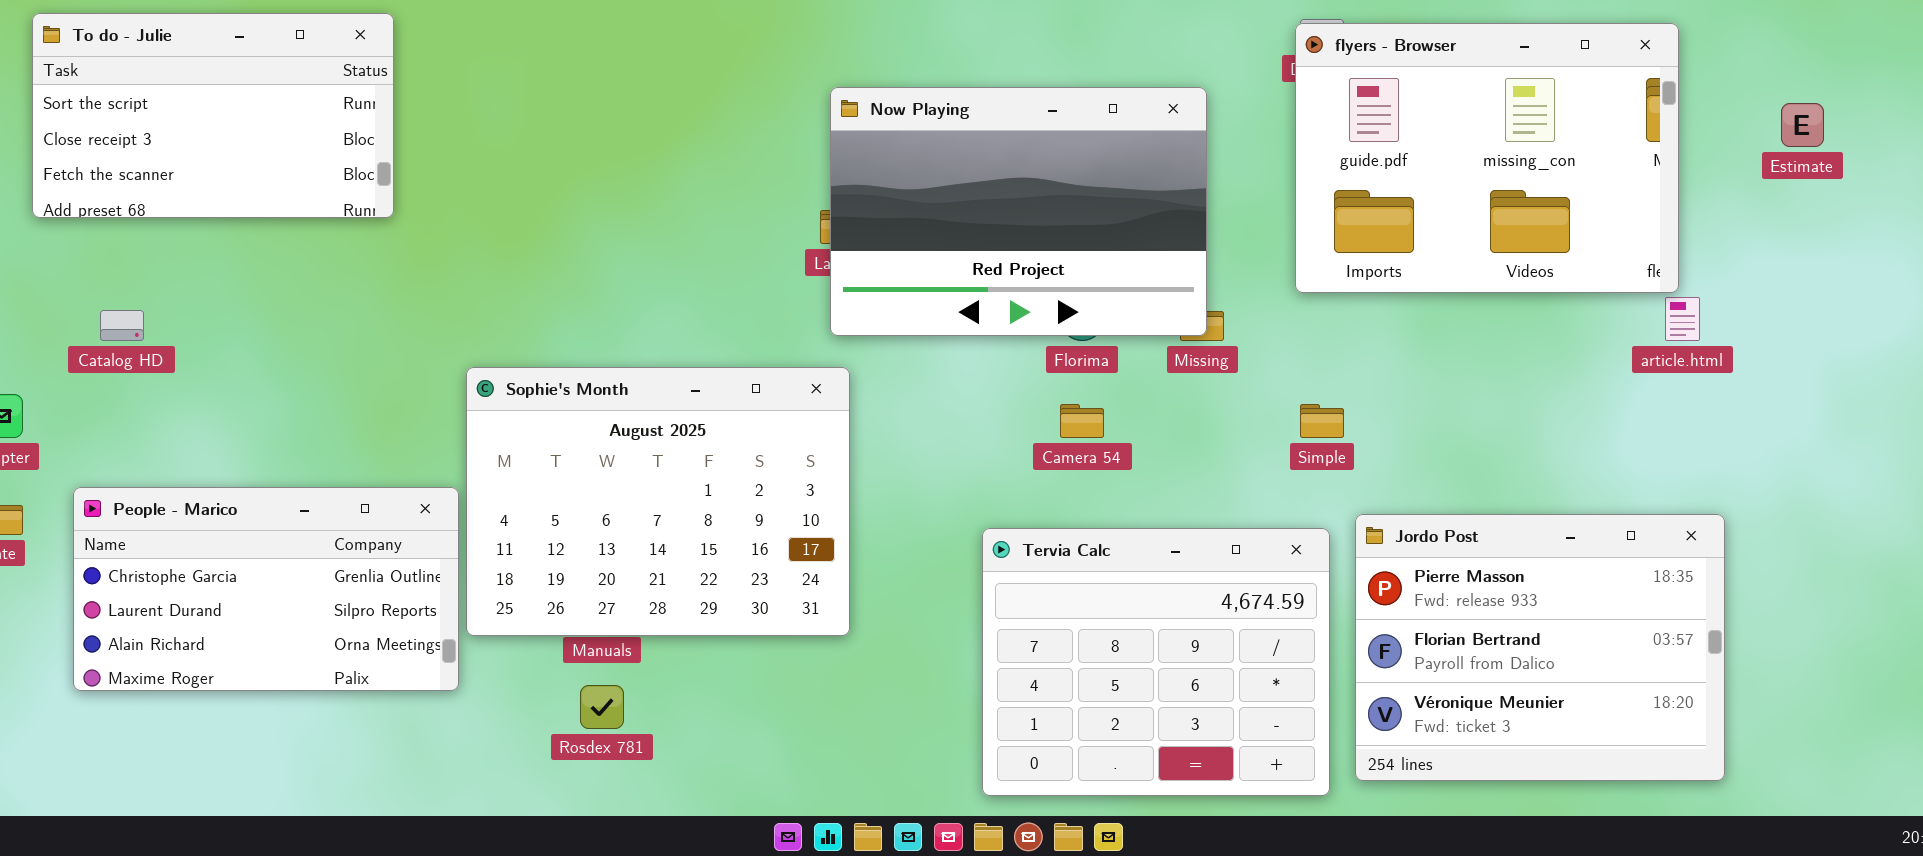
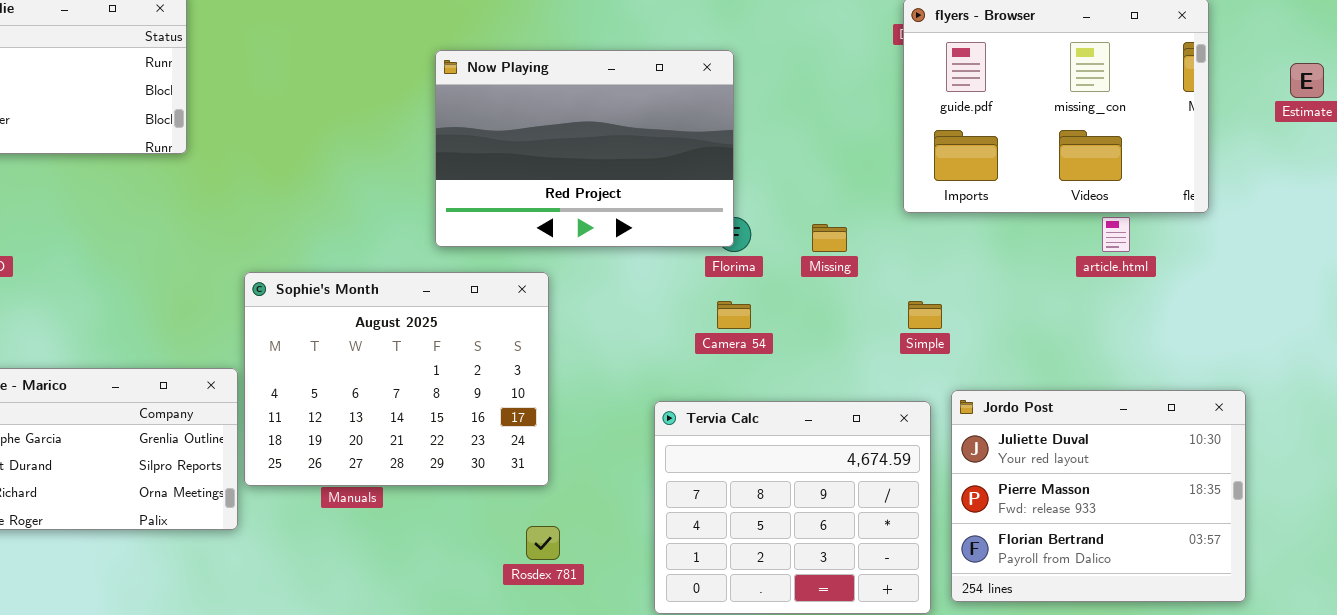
Now Playing: [830,87,1207,336] -> [435,50,734,247], moved
article.html: [1665,297,1700,341] -> [1102,217,1130,252], moved
Jordo Post: [1355,514,1725,781] -> [951,390,1246,602], scrolled up 1 row
Rosdex 781: [580,685,624,729] -> [526,526,560,560], moved

